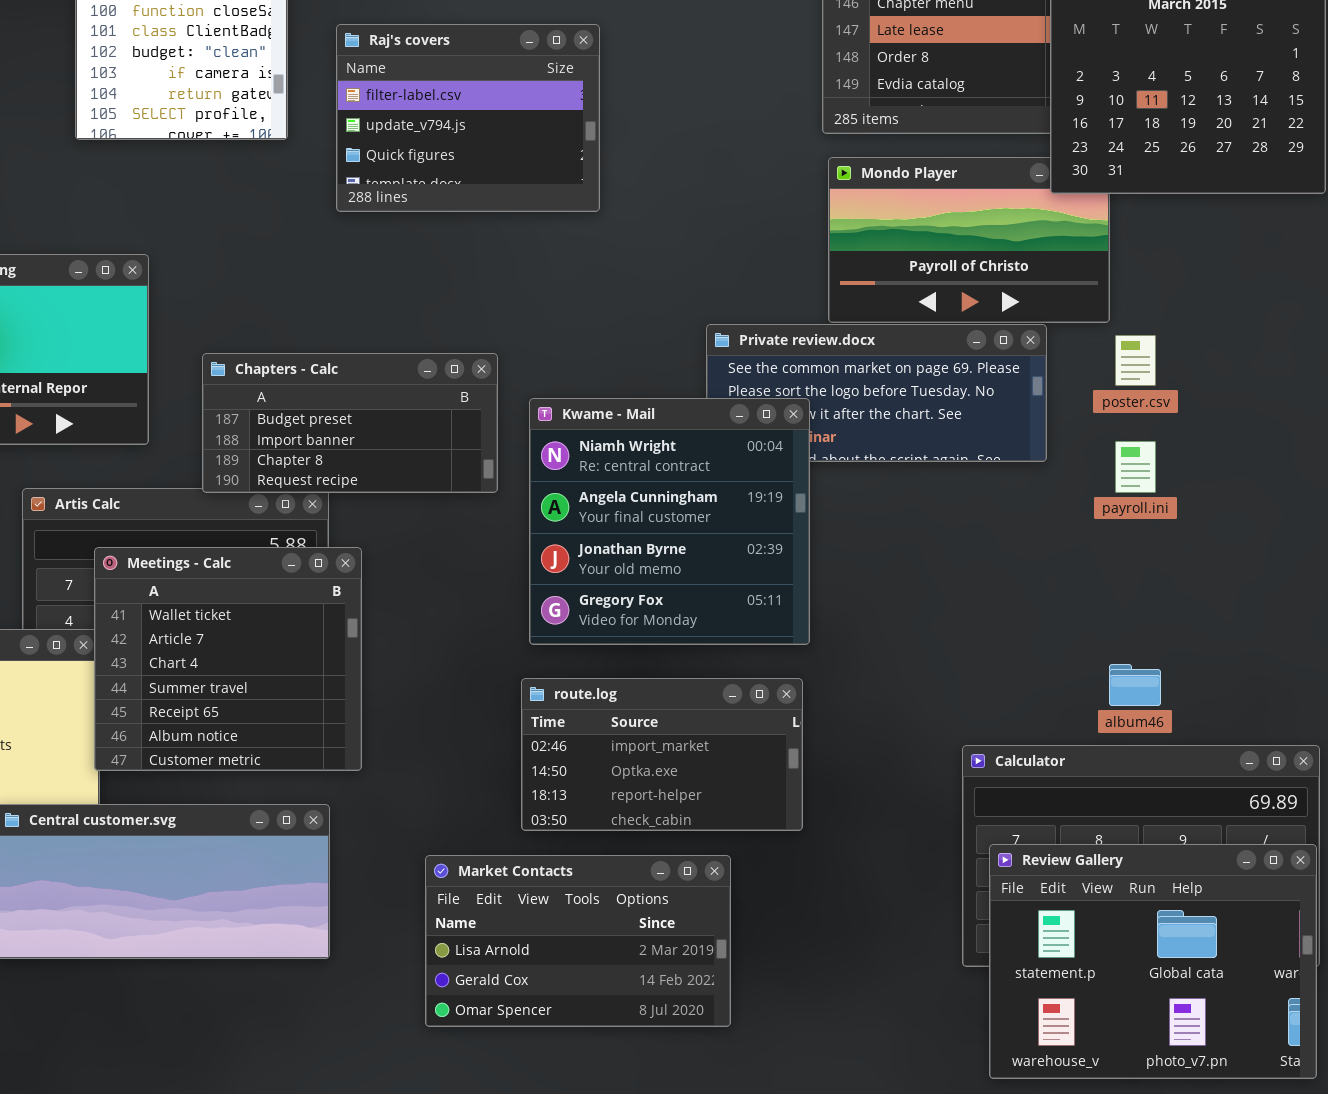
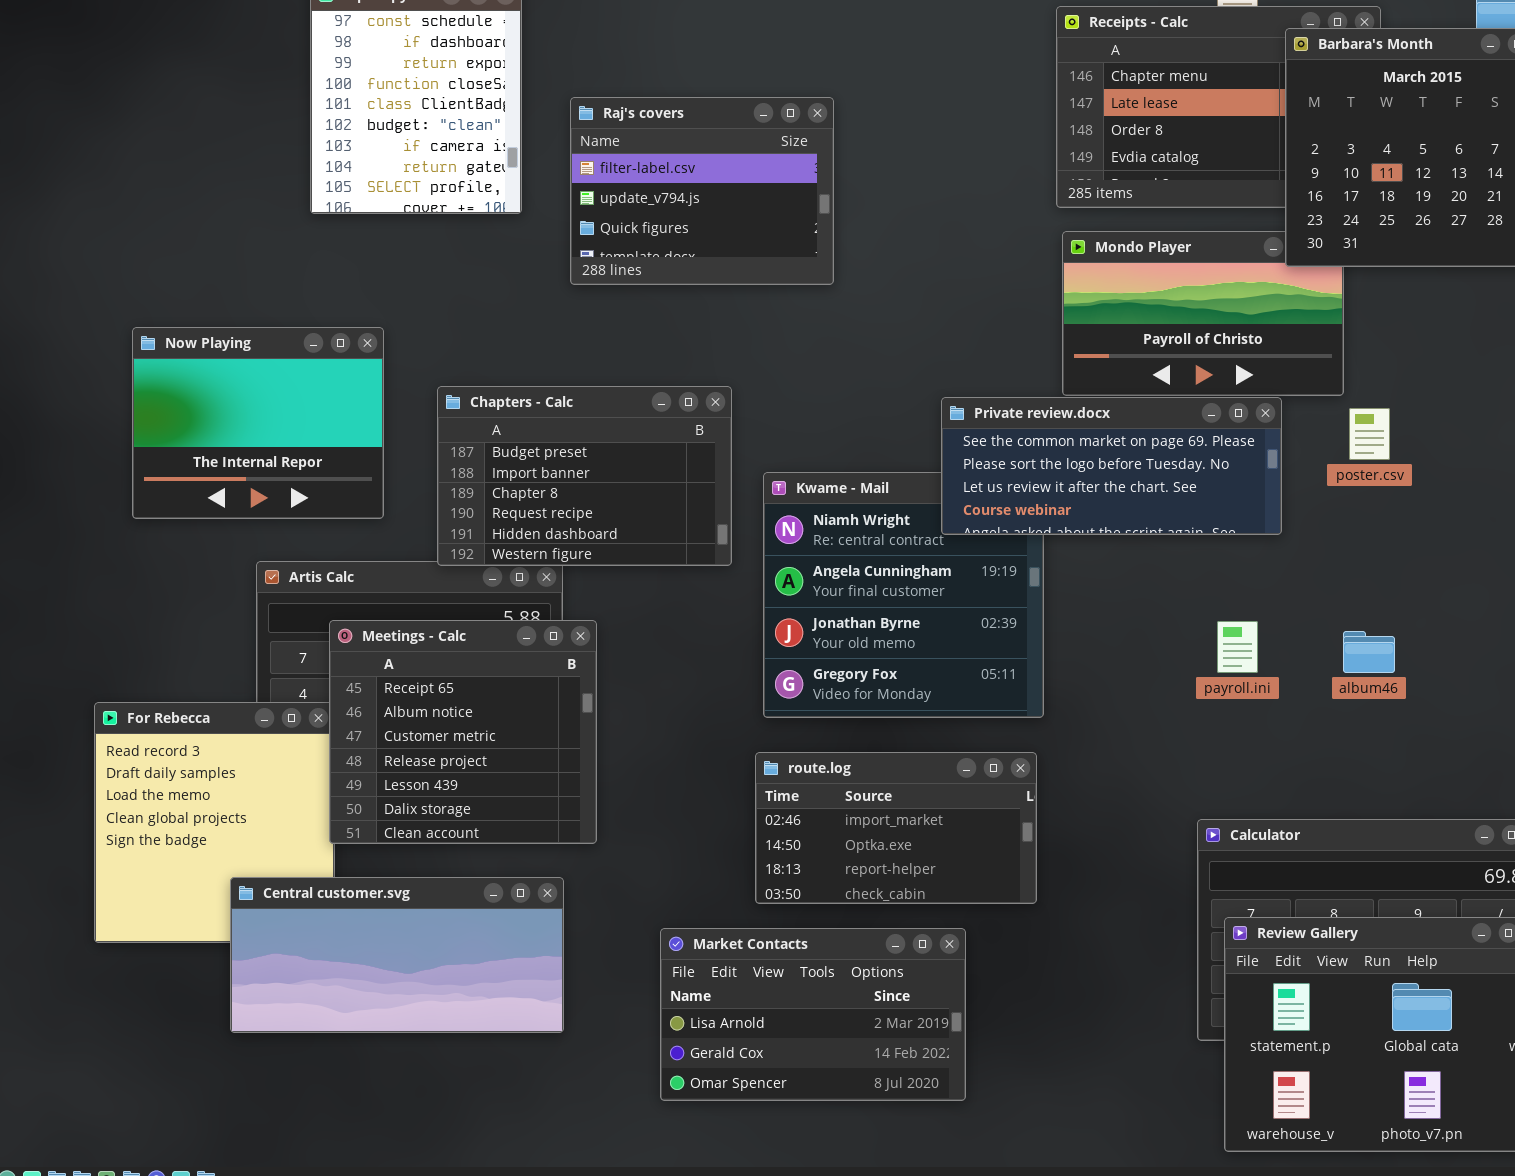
Private review.docx: [706,324,1047,462] -> [941,397,1282,535], raised
Chapters - Calc: [202,353,498,493] -> [437,386,732,566], resized
payroll.ini: [1115,441,1156,493] -> [1217,621,1258,673], moved
Meetings - Calc: [94,547,362,771] -> [329,620,597,844], scrolled down 4 rows
album46: [1109,664,1161,706] -> [1343,631,1395,673], moved

